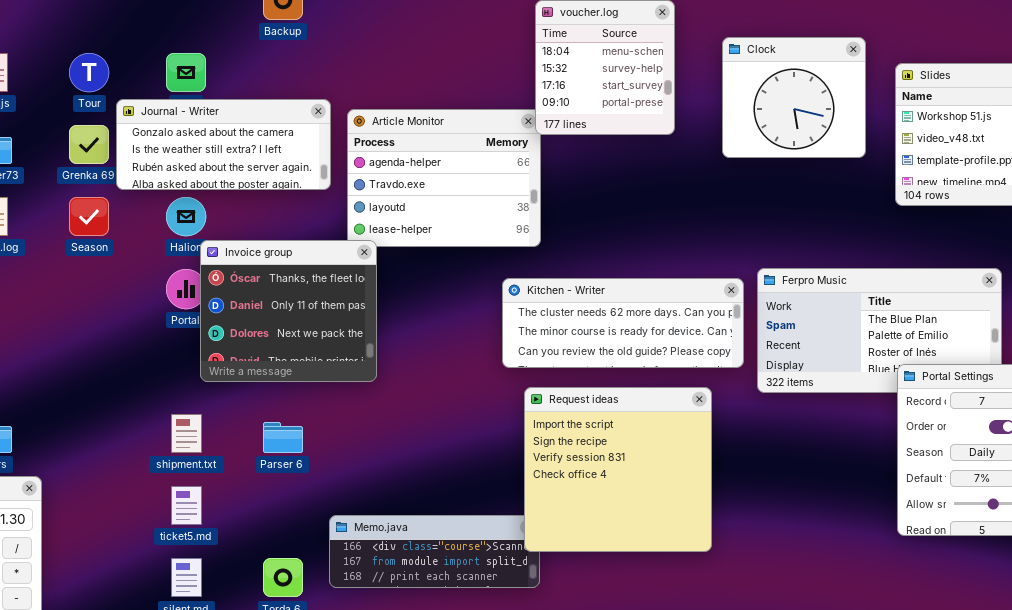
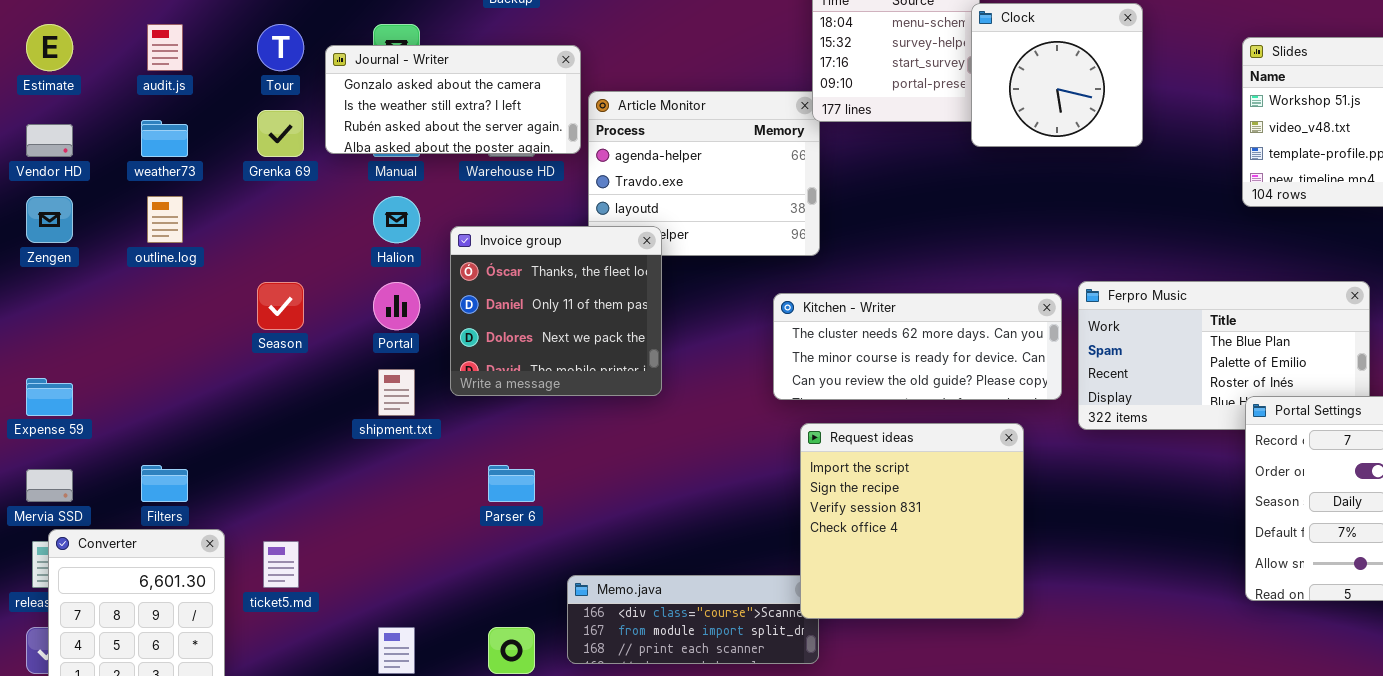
Clock: [722,37,866,158] -> [971,3,1143,147], moved
Journal - Writer: [116,99,331,190] -> [325,45,581,154], moved
Season: [69,197,109,236] -> [257,282,304,330], moved
Invoice group: [200,240,377,382] -> [450,226,662,396], moved
shipment.txt: [171,414,202,453] -> [378,369,415,416], moved
ticket5.md: [171,486,202,525] -> [263,541,299,588], moved

